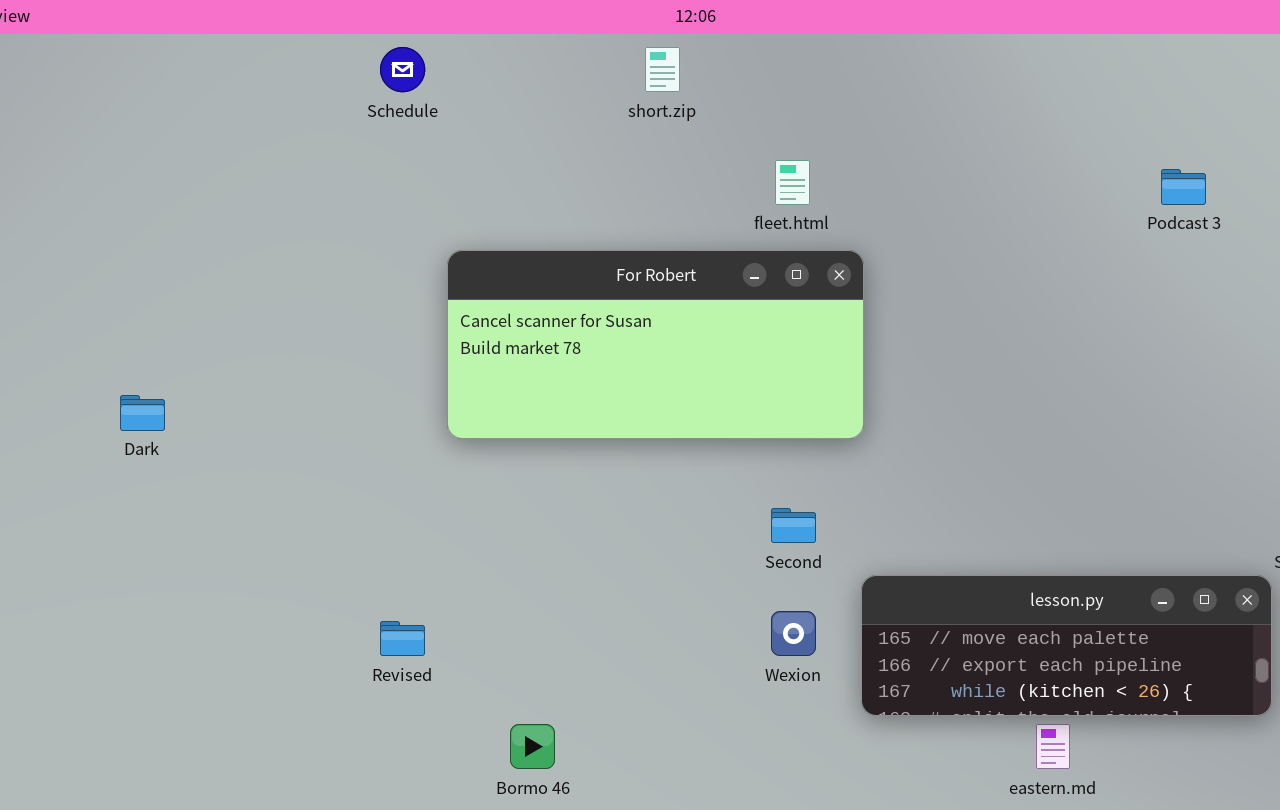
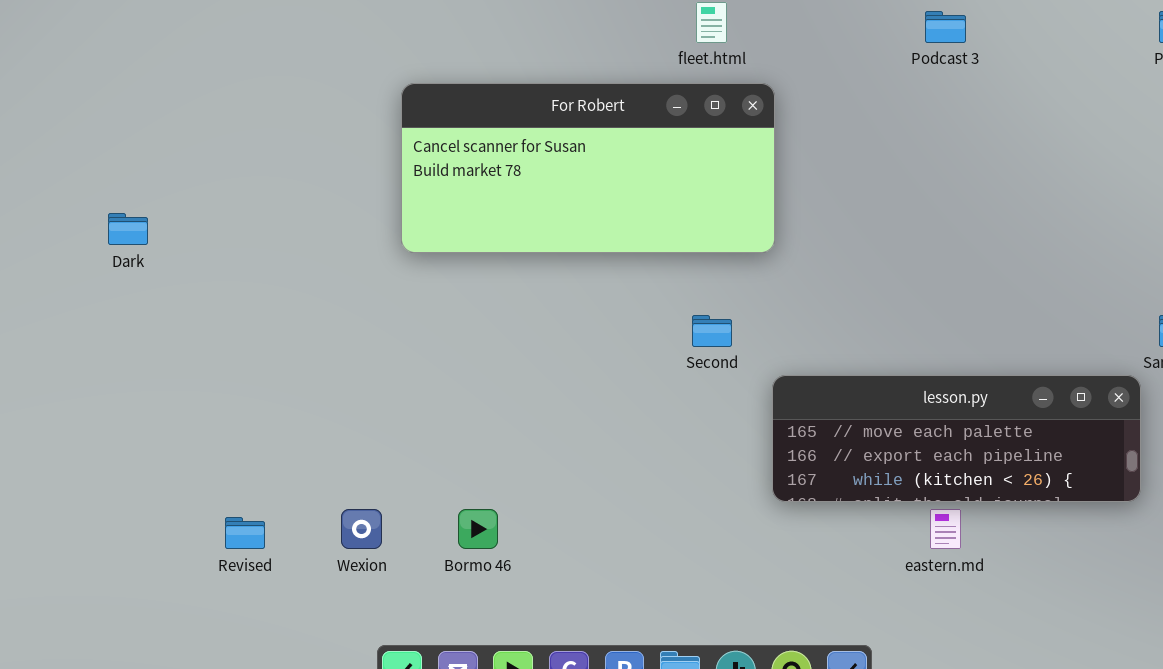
Podcast 3: [1161,169,1206,205] -> [925,11,966,43], moved
Wexion: [771,611,816,656] -> [341,509,382,549], moved
Revised: [380,621,425,656] -> [225,517,265,549], moved

